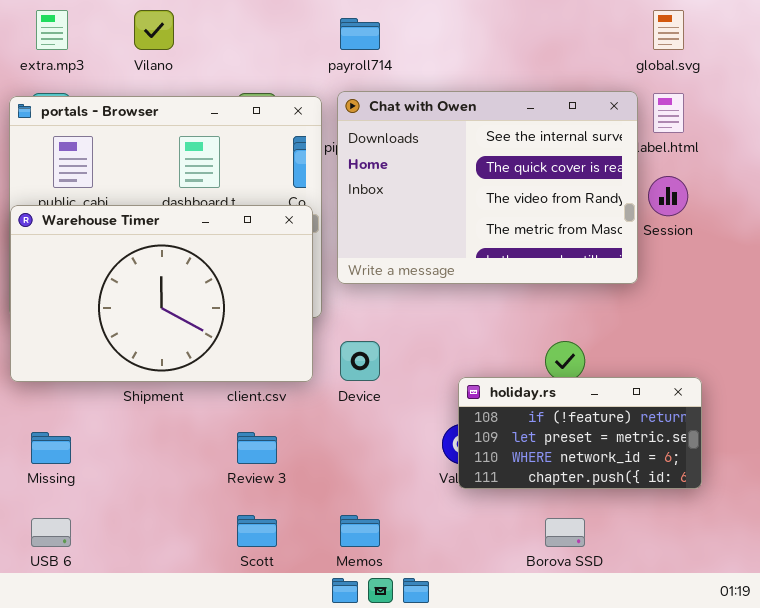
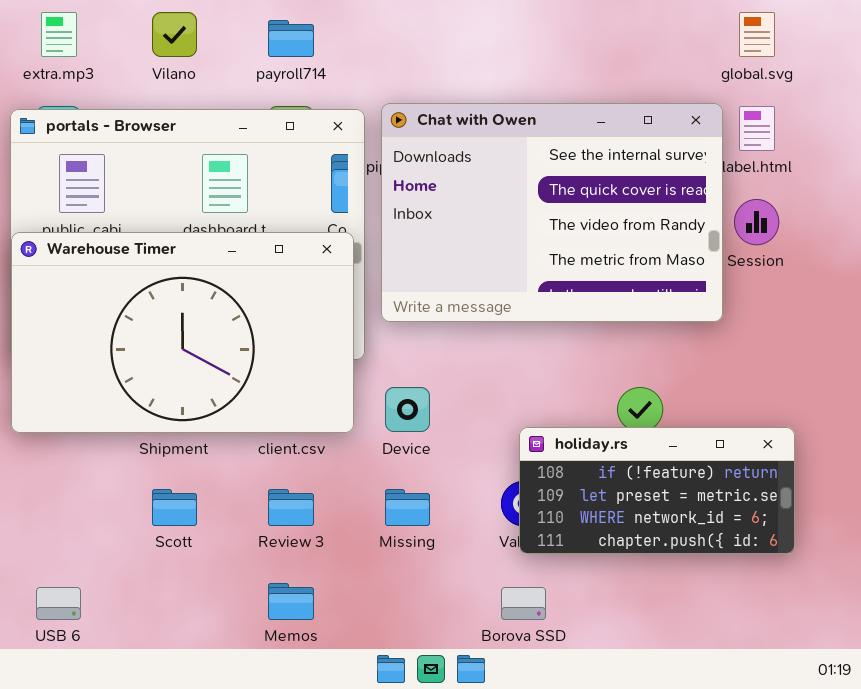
payroll714: [340,18,380,50] -> [268,20,314,57], moved
Missing: [31,432,71,464] -> [385,489,430,526], moved
Scott: [237,515,277,547] -> [152,489,197,526], moved
Memos: [340,515,380,547] -> [268,583,314,620], moved
Borova SSD: [545,518,585,547] -> [501,587,546,620], moved

